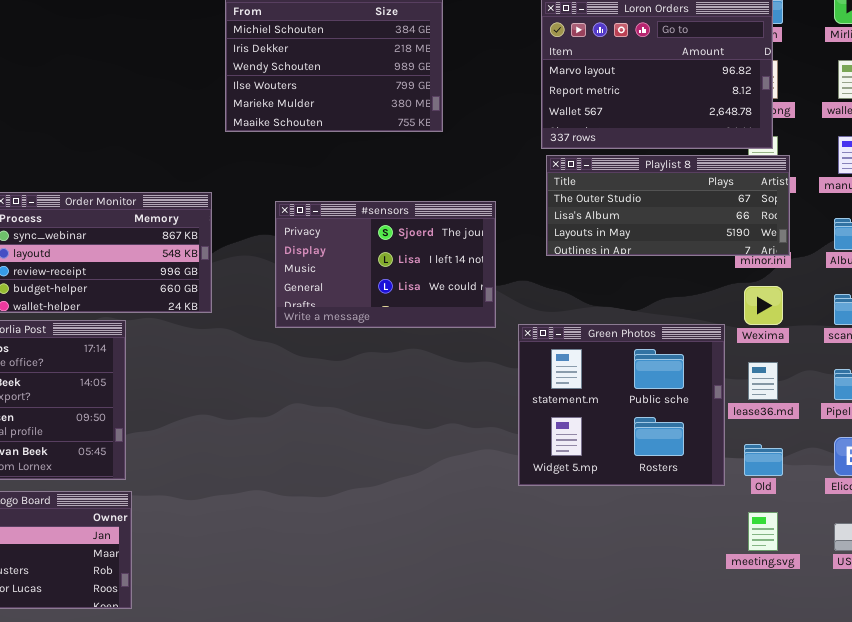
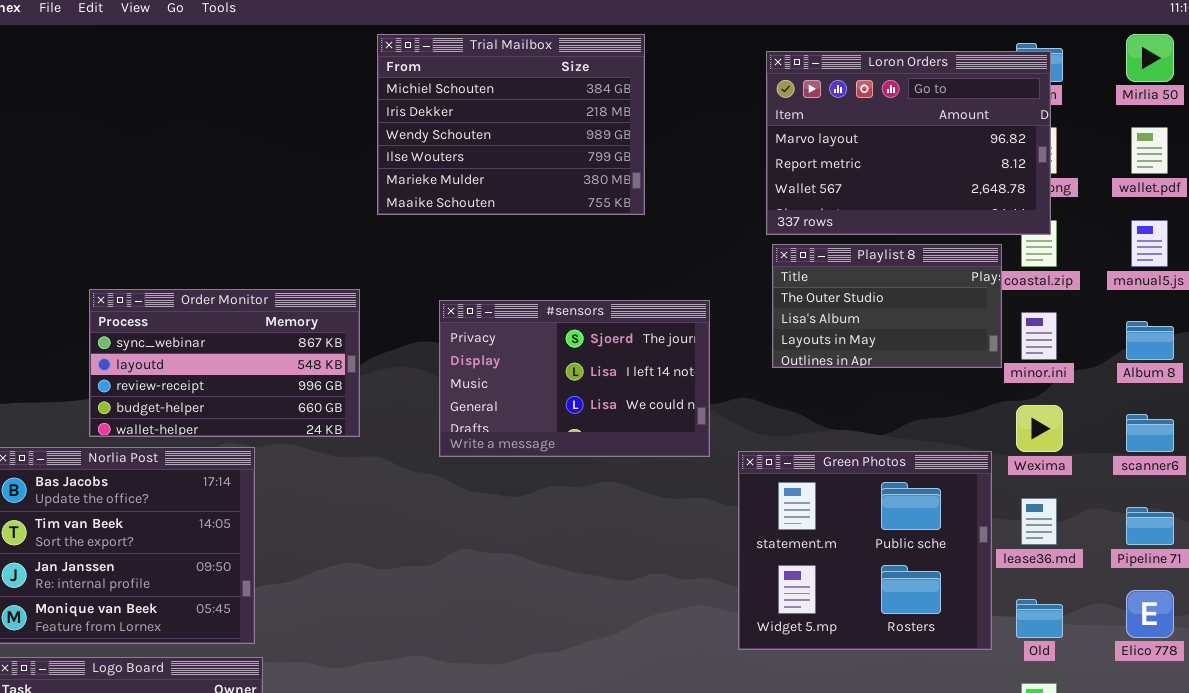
Playlist 8: [546,155,790,256] -> [772,244,1002,368], resized

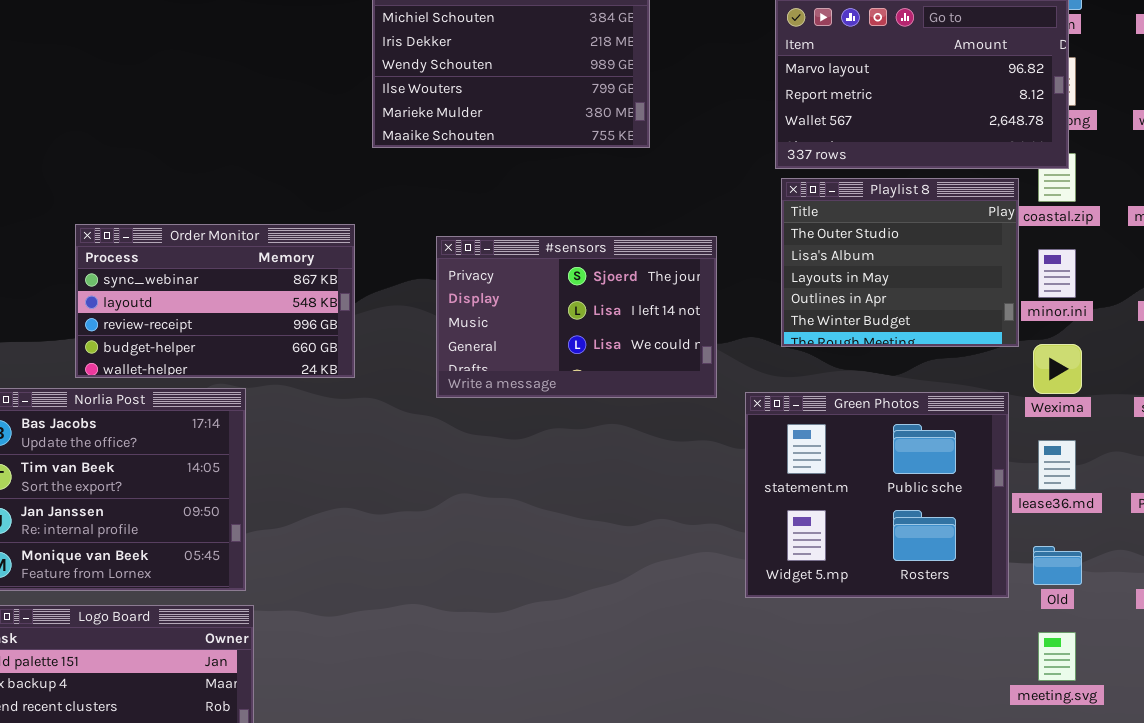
Playlist 8: [772,244,1002,368] -> [781,178,1019,347], resized

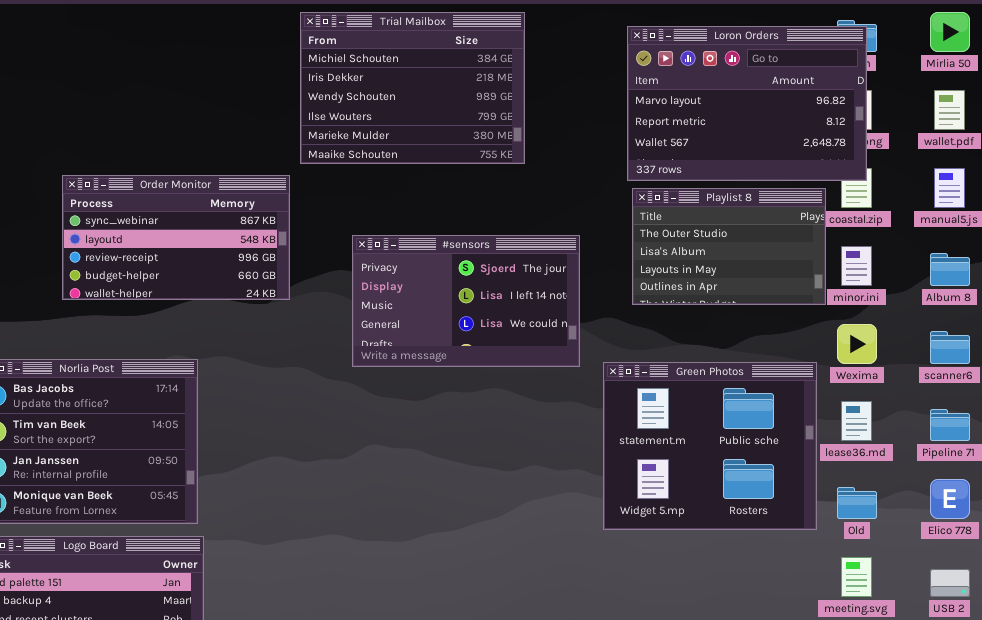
Playlist 8: [781,178,1019,347] -> [632,188,826,305], resized
Order Monitor: [75,224,355,378] -> [62,175,290,300], moved

